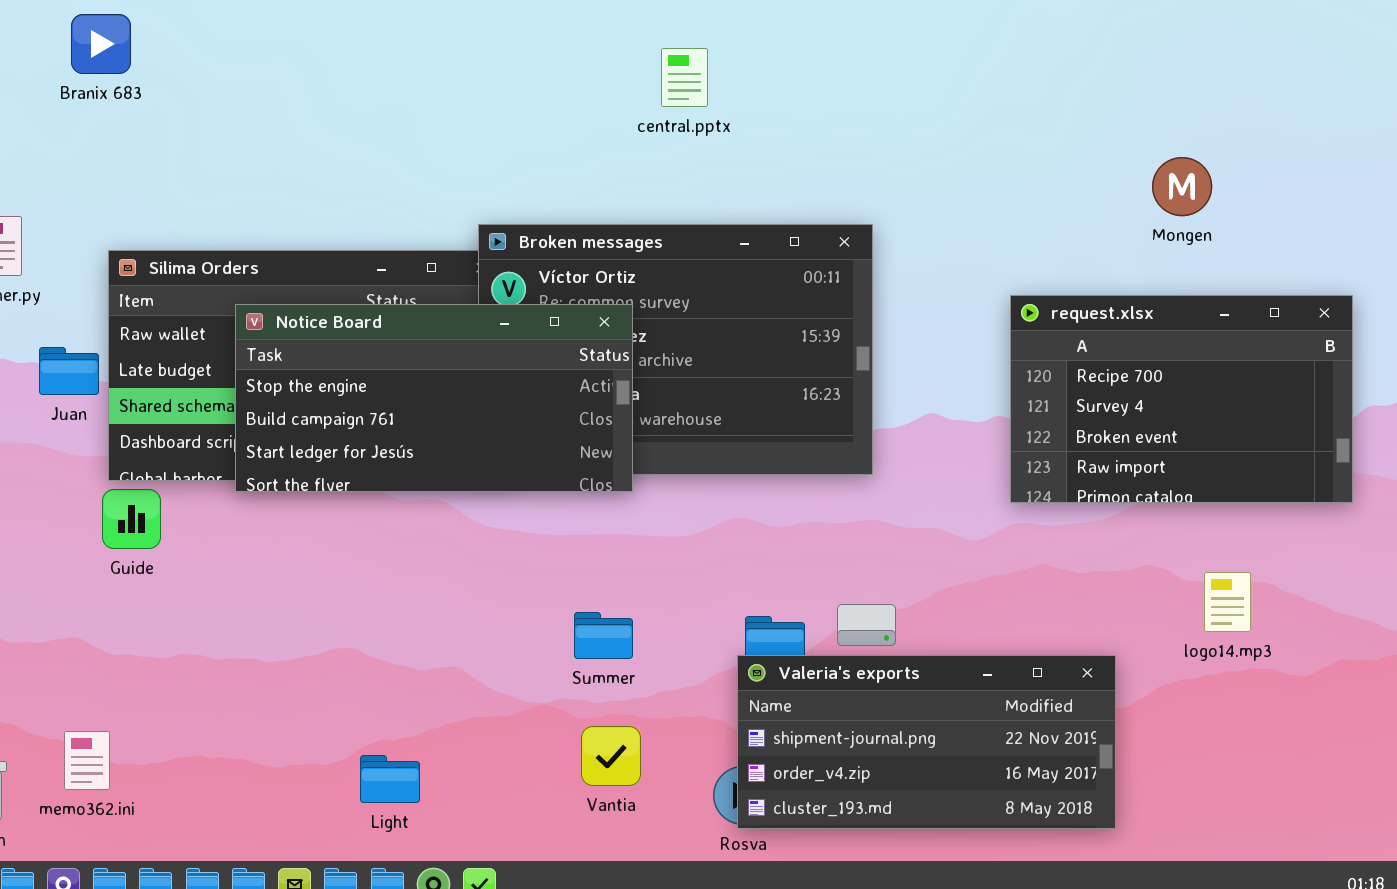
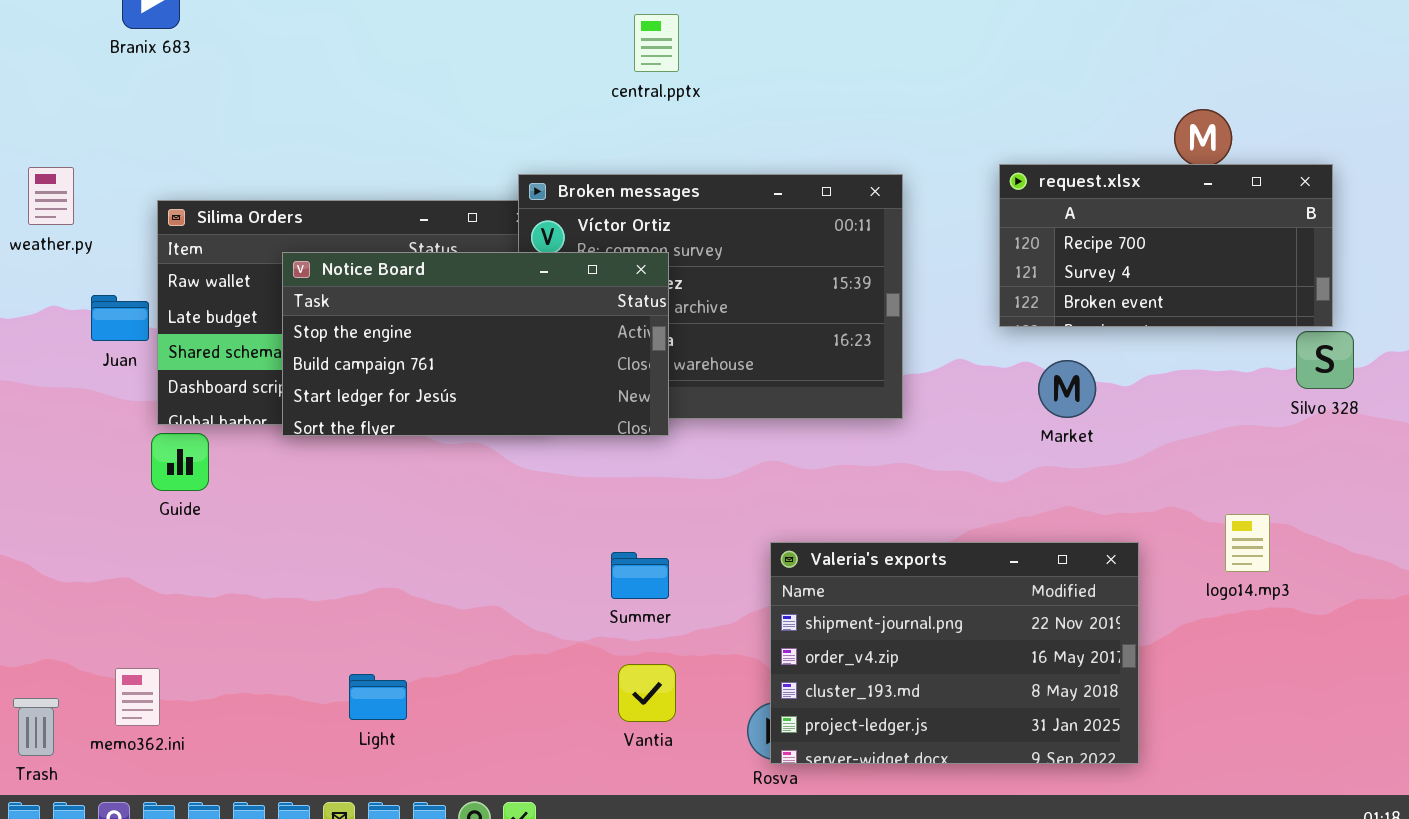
central.pptx: [661,48,708,107] -> [634,14,679,72], moved
request.xlsx: [1010,295,1353,503] -> [999,164,1333,327], moved, resized
Valeria's exports: [737,655,1116,829] -> [770,542,1139,764], resized
Light: [360,755,420,803] -> [349,674,407,720], moved

